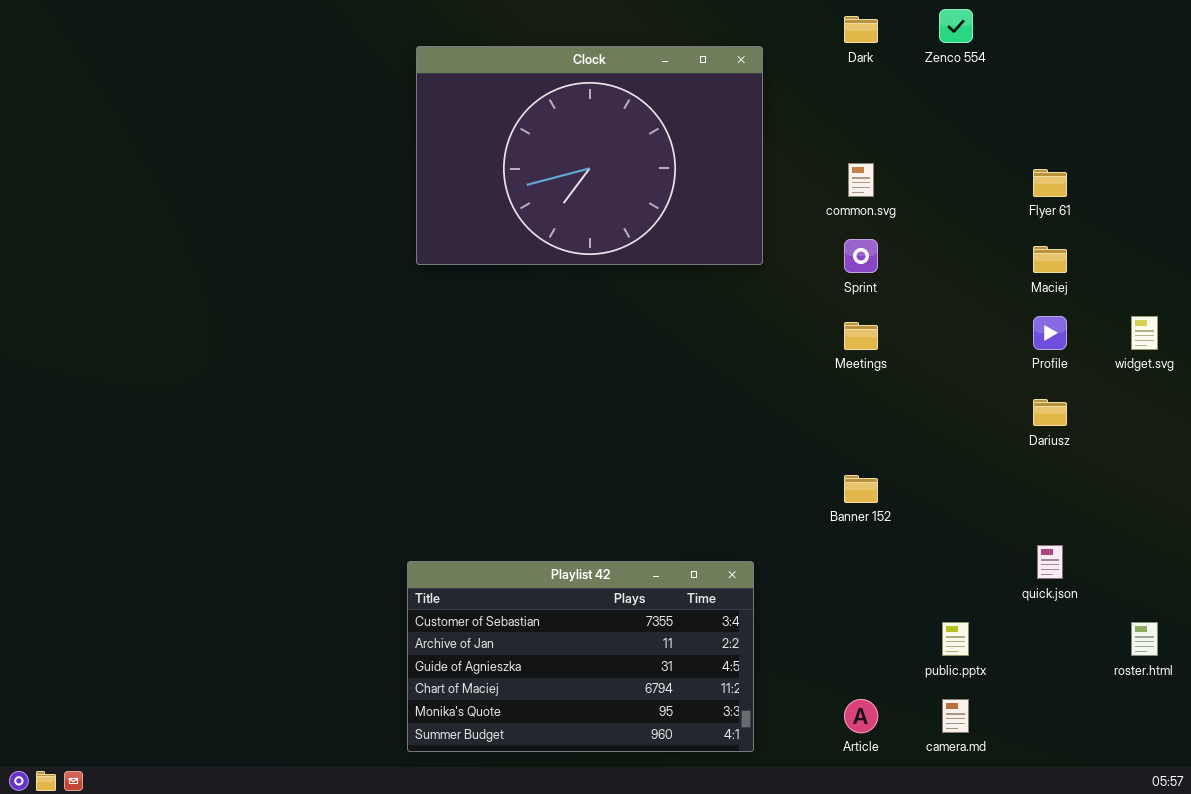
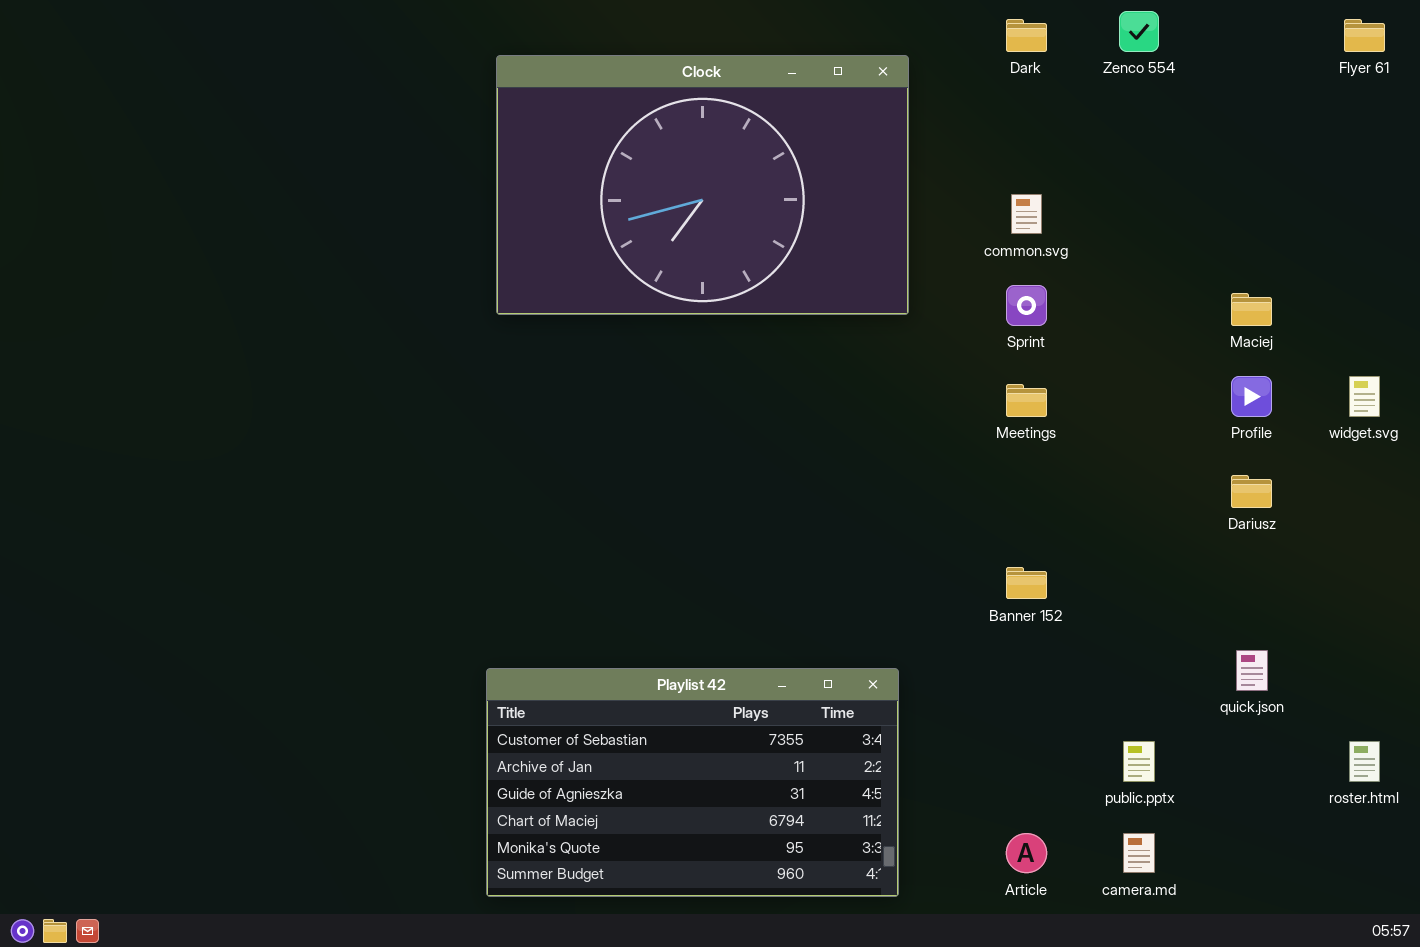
Flyer 61: [1033,169,1067,197] -> [1344,19,1385,52], moved

